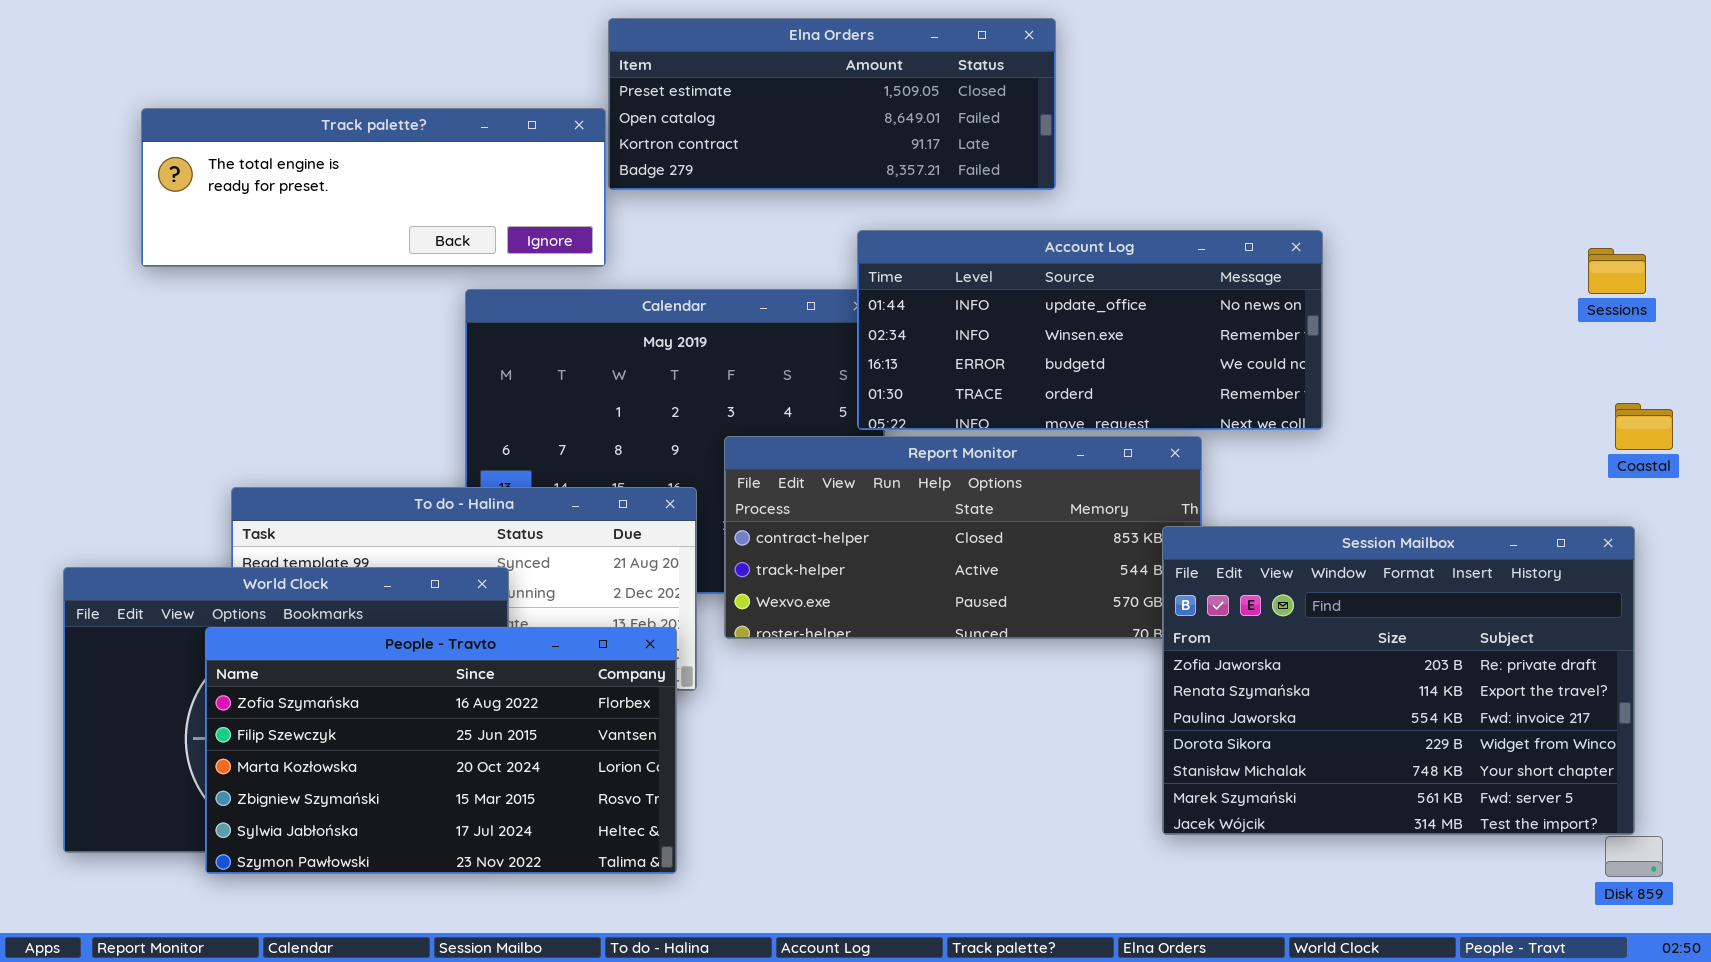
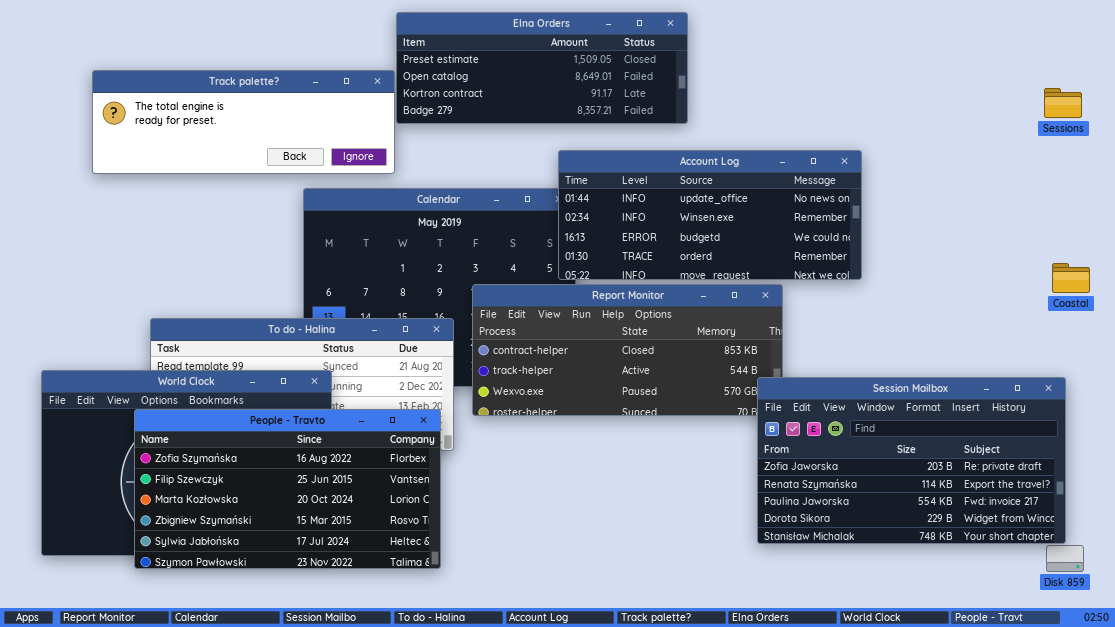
Sessions: [1588,248,1646,294] -> [1044,88,1082,118], moved
Session Mailbox: [1162,526,1635,835] -> [757,377,1066,544], resized

